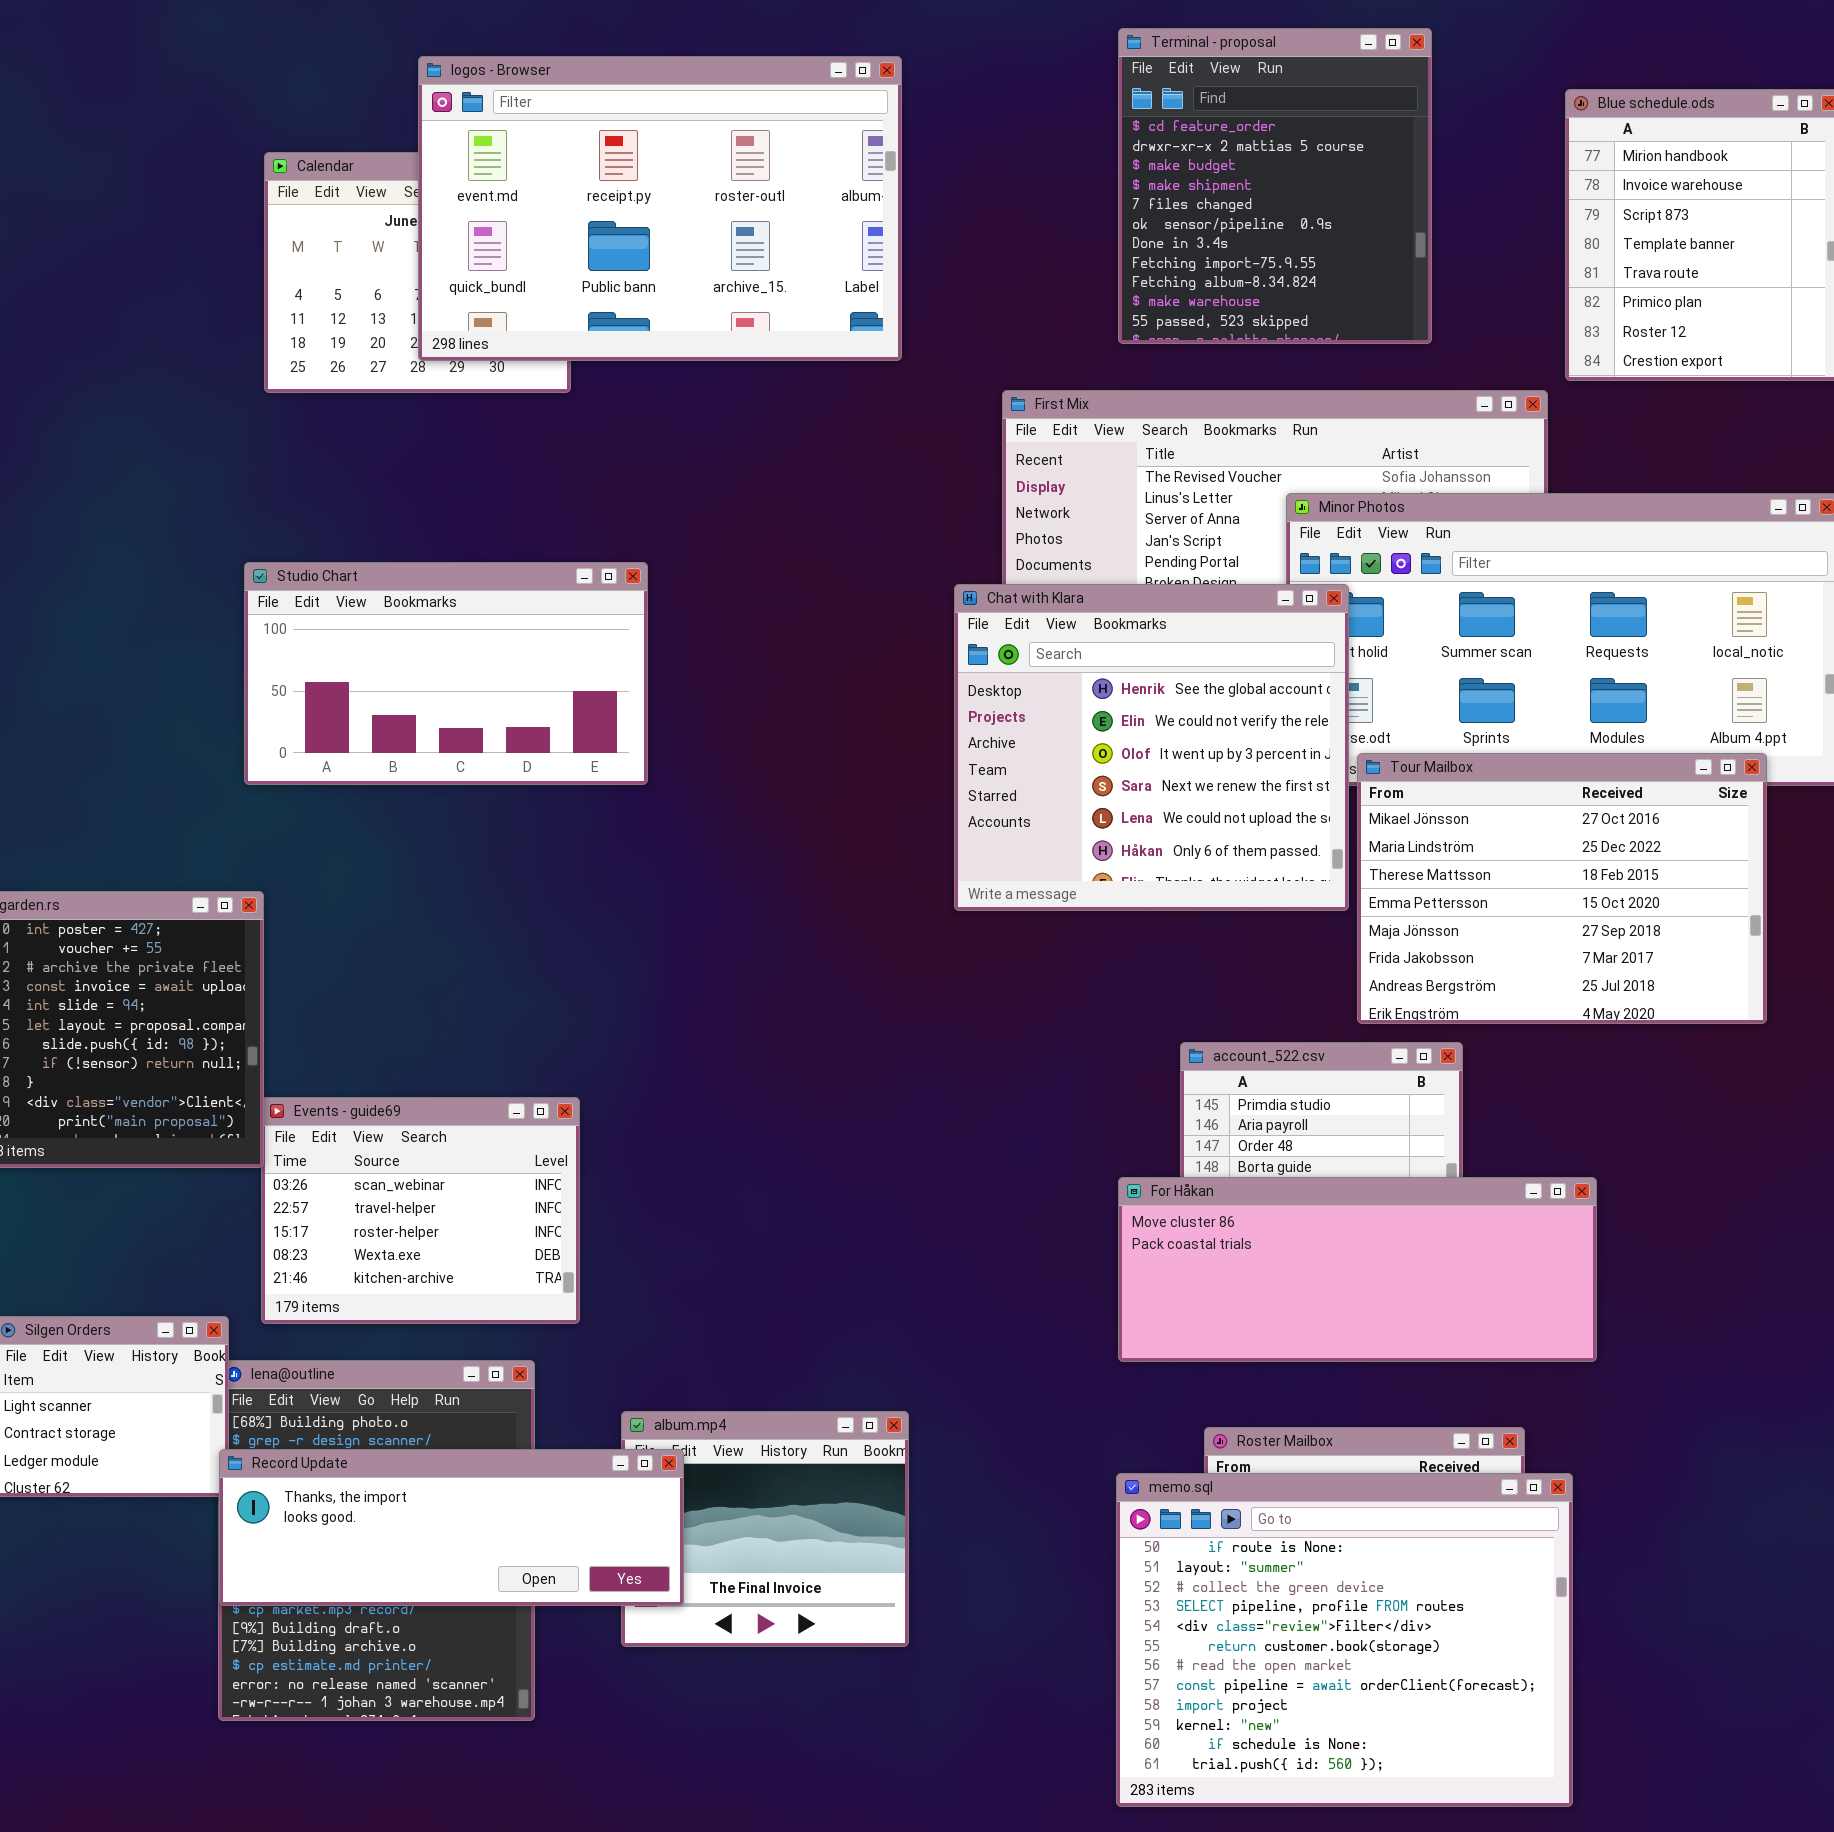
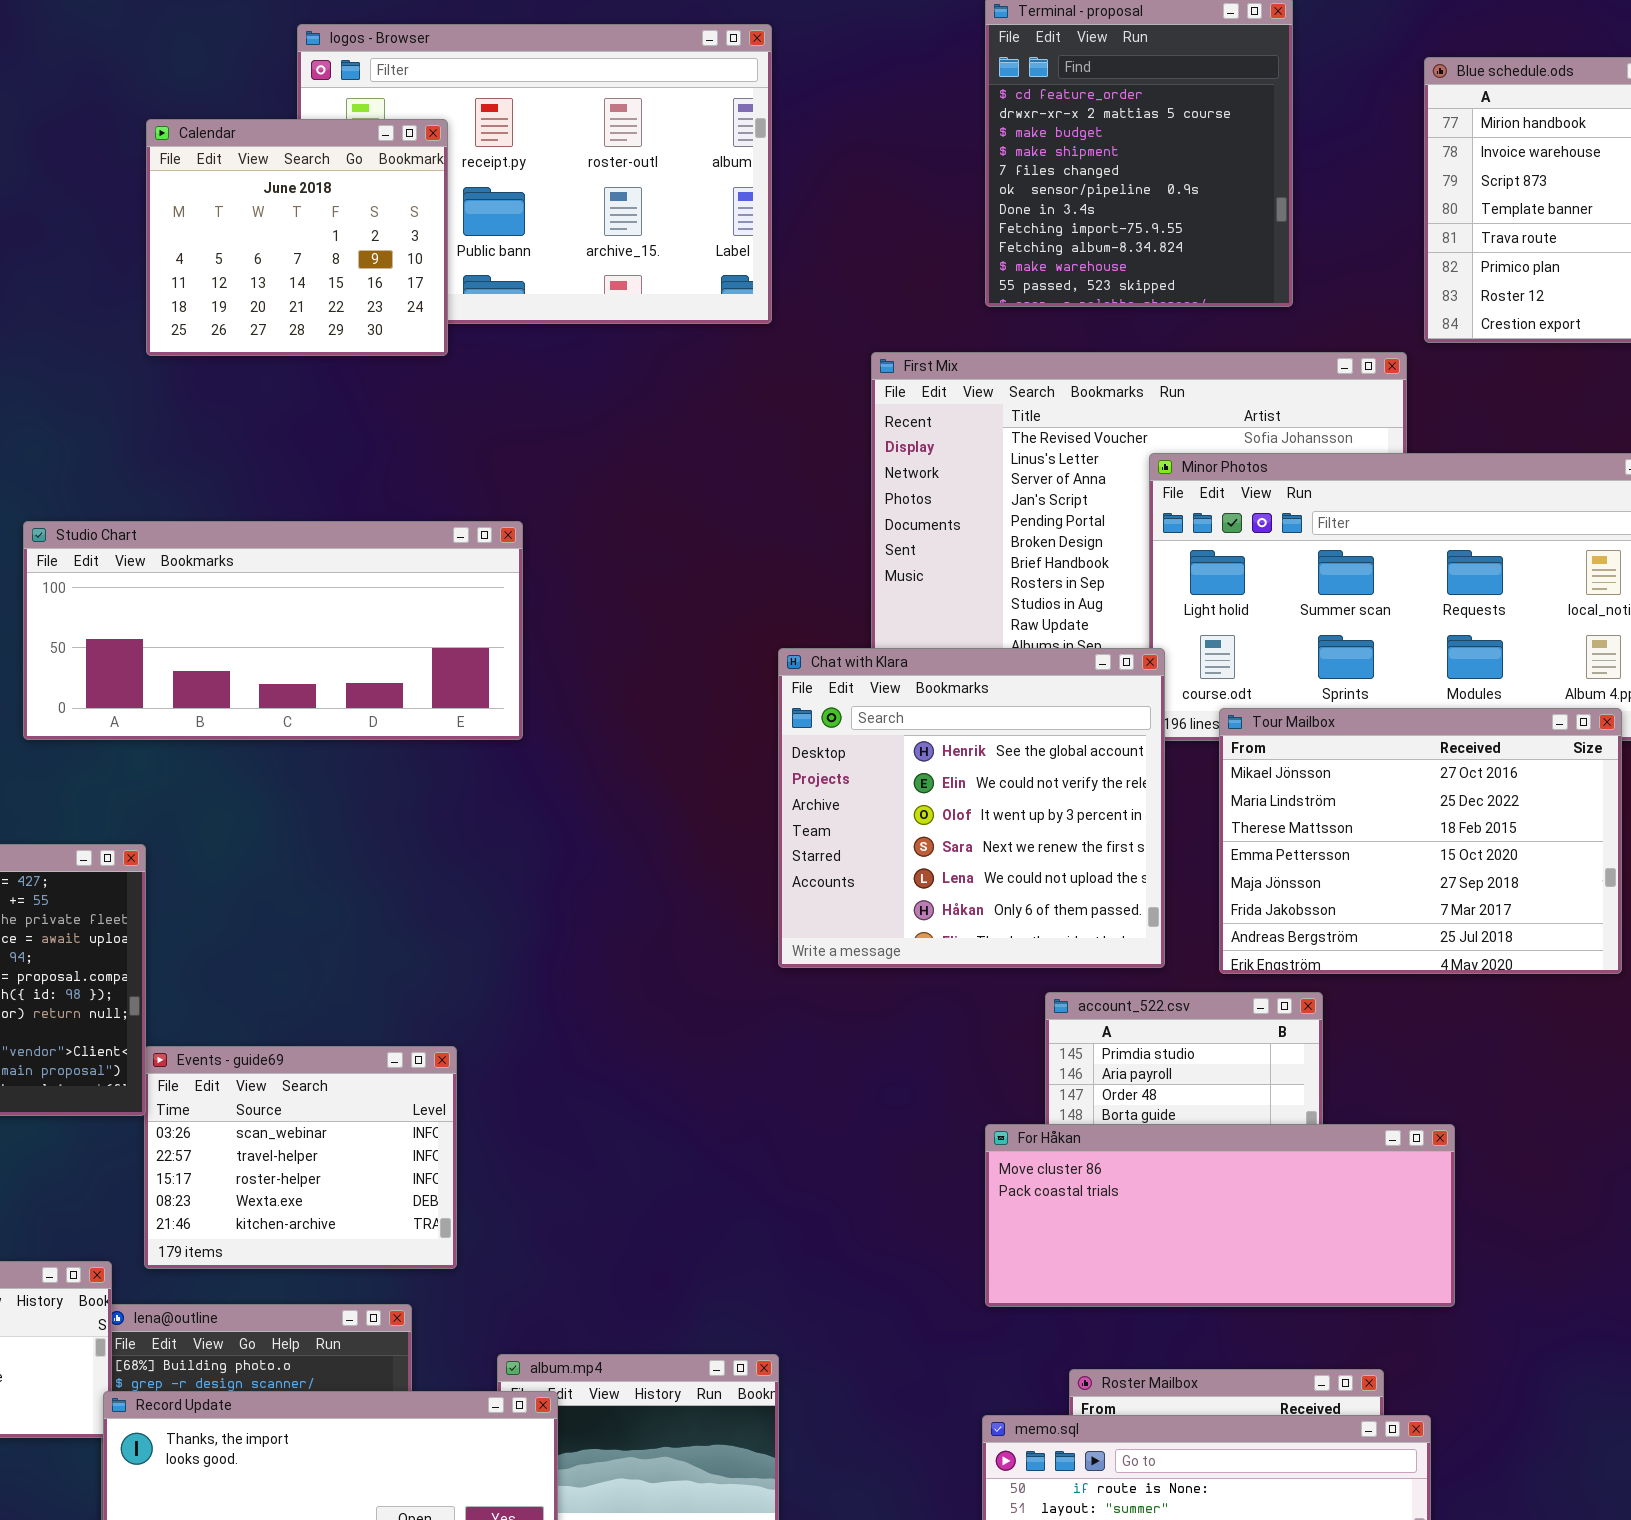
Calendar: [264,152,571,393] -> [146,119,448,356], raised
Studio Chart: [244,562,648,785] -> [23,521,523,740], resized
Chat with Klara: [954,584,1349,911] -> [778,648,1165,968], moved

